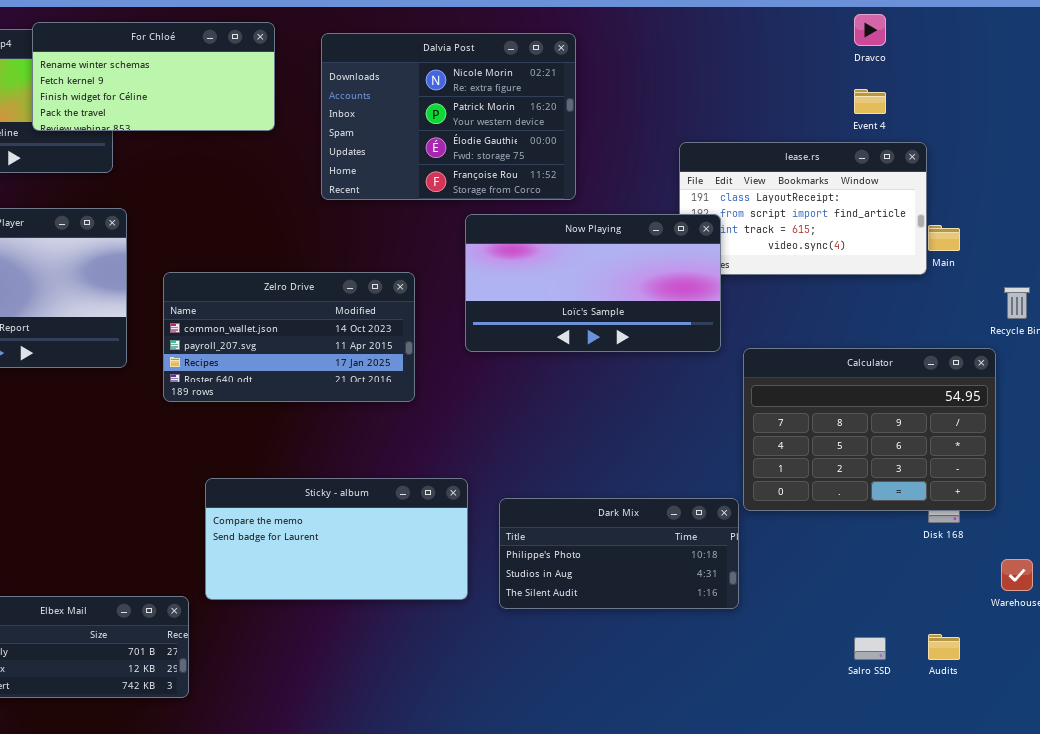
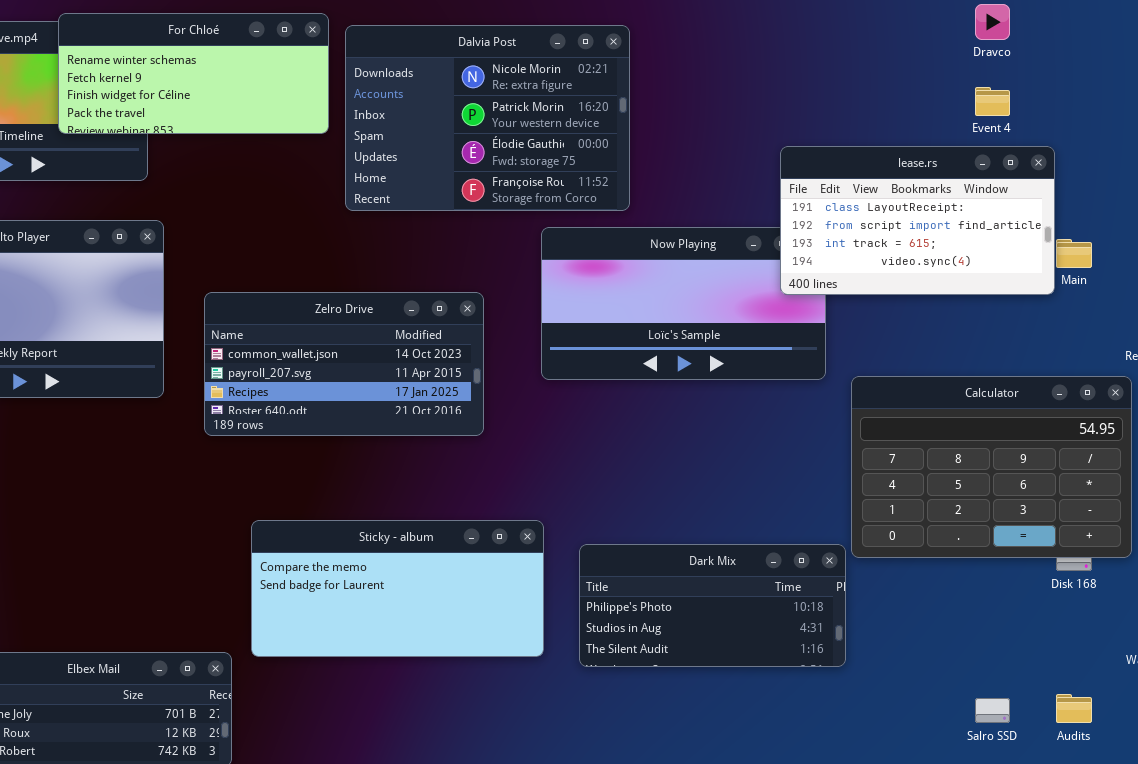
Dalvia Post: [321,33,576,200] -> [345,25,630,211], moved
lease.rs: [679,142,927,275] -> [780,146,1055,295], raised

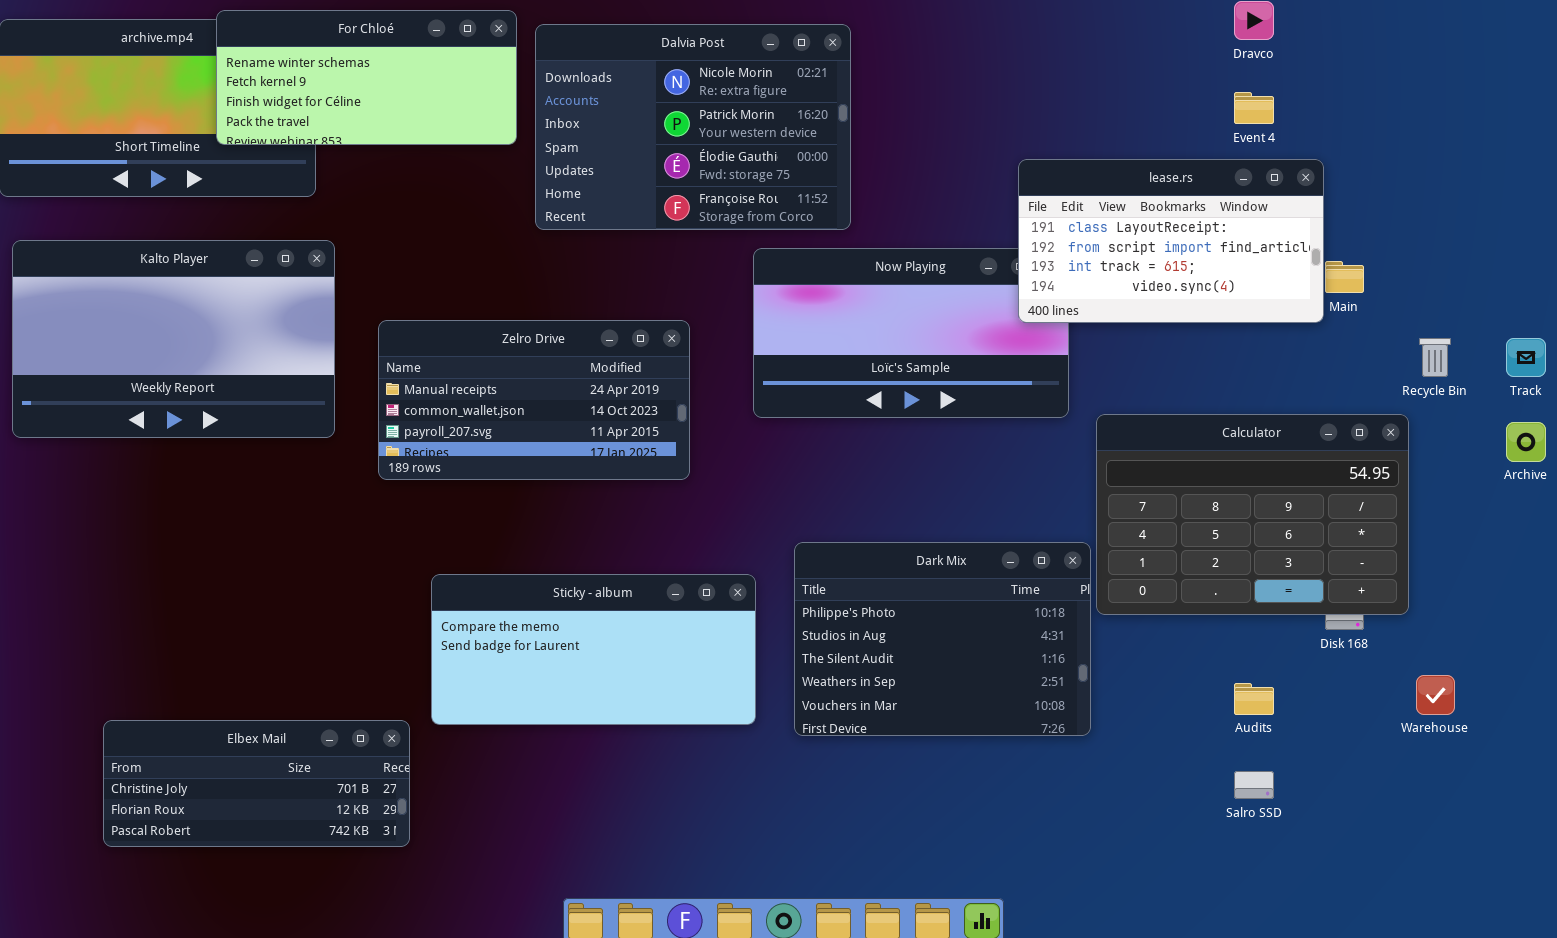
Zelro Drive: [204,292,484,436] -> [378,320,690,480], scrolled up 1 row
Dark Mix: [579,544,846,667] -> [794,542,1091,736], resized
Audits: [1056,694,1092,723] -> [1234,683,1274,715], moved

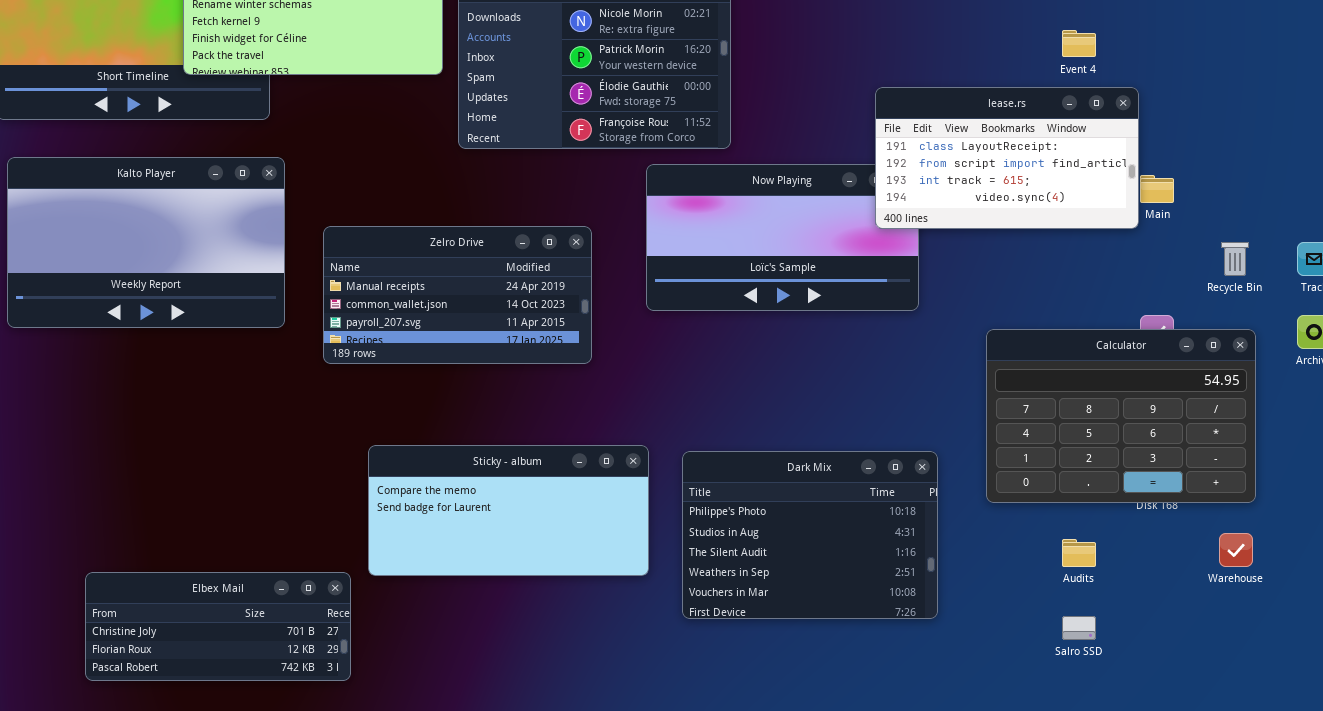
Calculator: [1096,414,1409,615] -> [986,329,1256,503], moved
Dark Mix: [794,542,1091,736] -> [682,451,938,619], moved

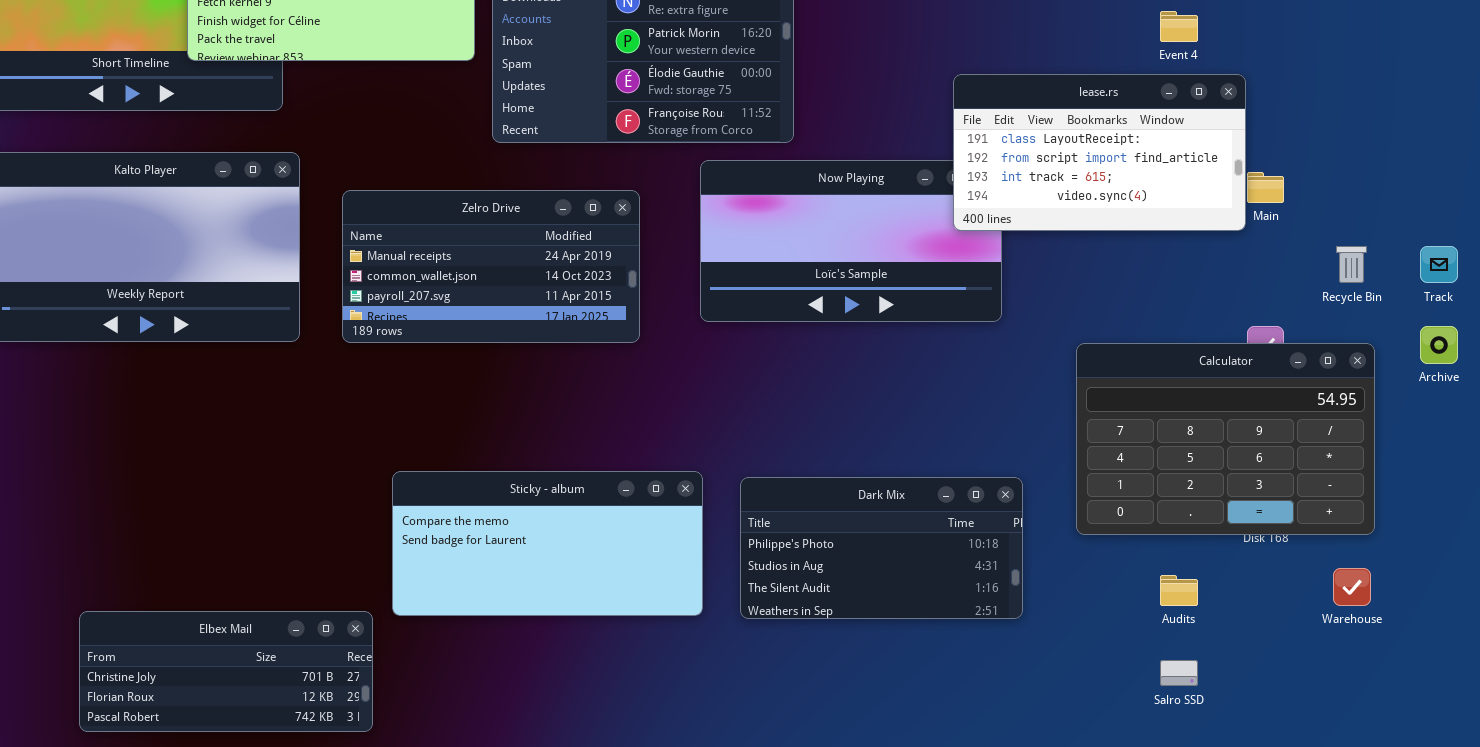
Zelro Drive: [323,226,592,364] -> [342,190,640,343], moved
Dark Mix: [682,451,938,619] -> [740,477,1023,619], resized

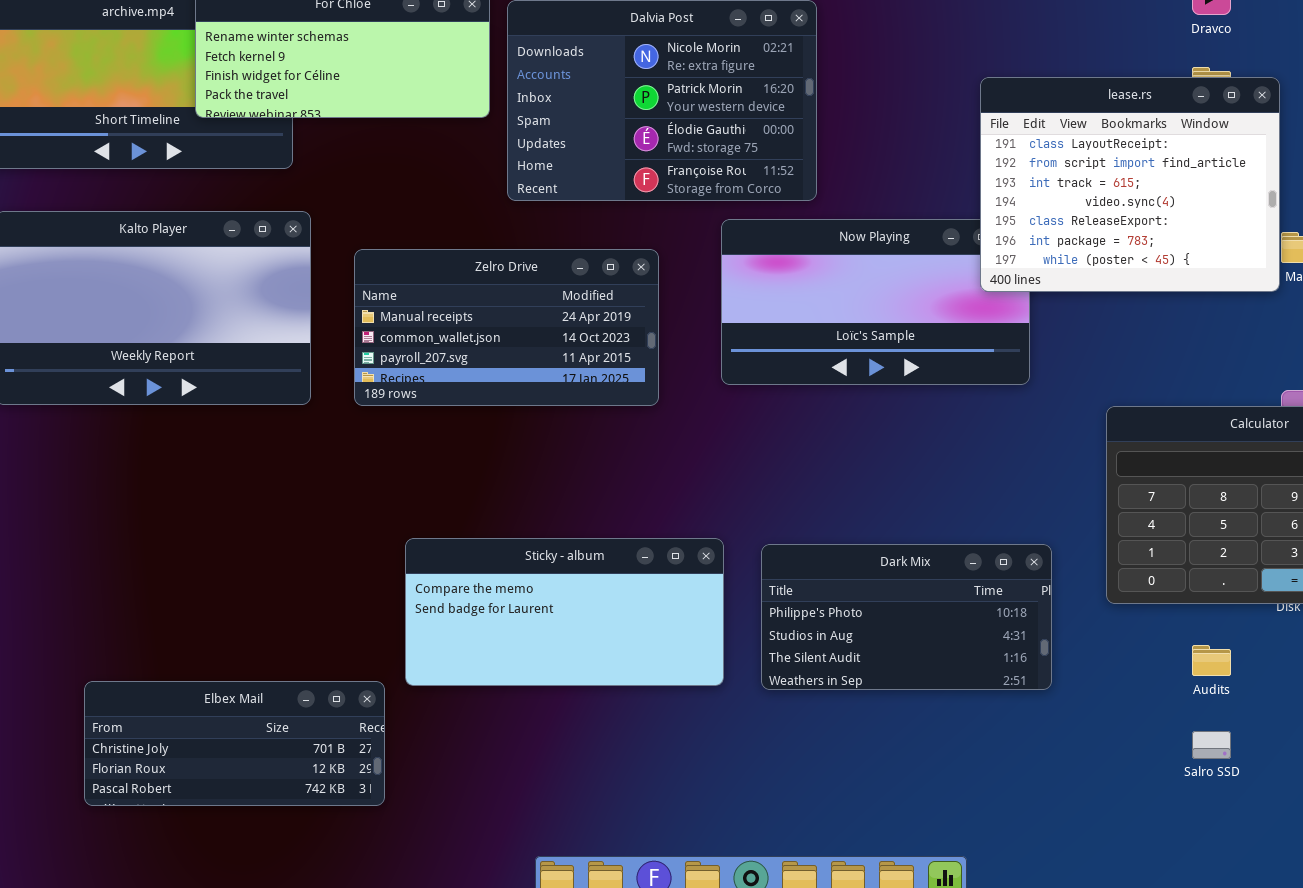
lease.rs: [953,74,1246,231] -> [980,77,1280,292], resized

